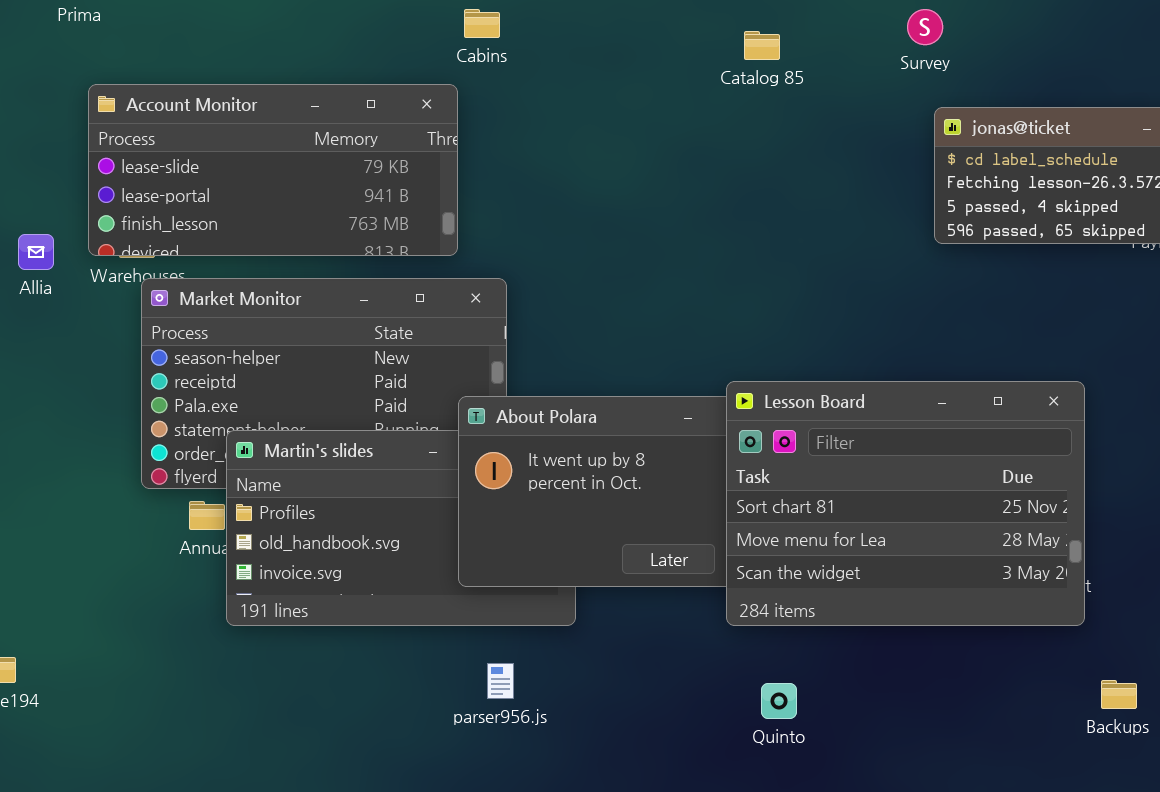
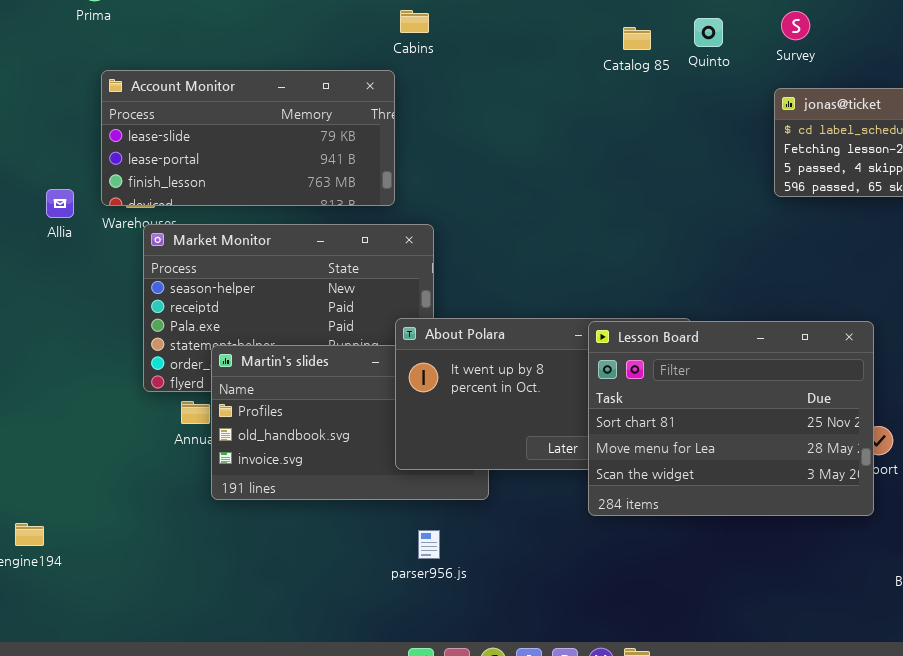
Survey: [907,9,943,45] -> [781,11,810,40], moved
Lesson Board: [726,381,1085,626] -> [588,321,874,516], moved
Quinto: [761,683,797,719] -> [694,18,723,47], moved

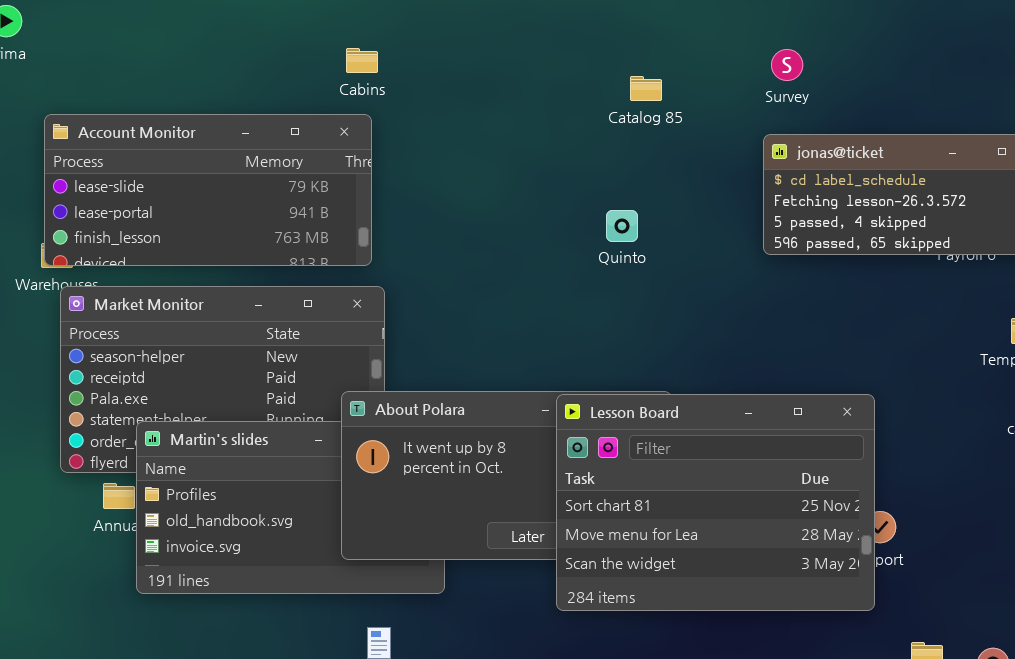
Quinto: [694,18,723,47] -> [606,210,638,242], moved
Catalog 85: [623,27,651,50] -> [630,76,662,101], moved
Account Monitor: [101,70,395,206] -> [44,114,372,266], moved

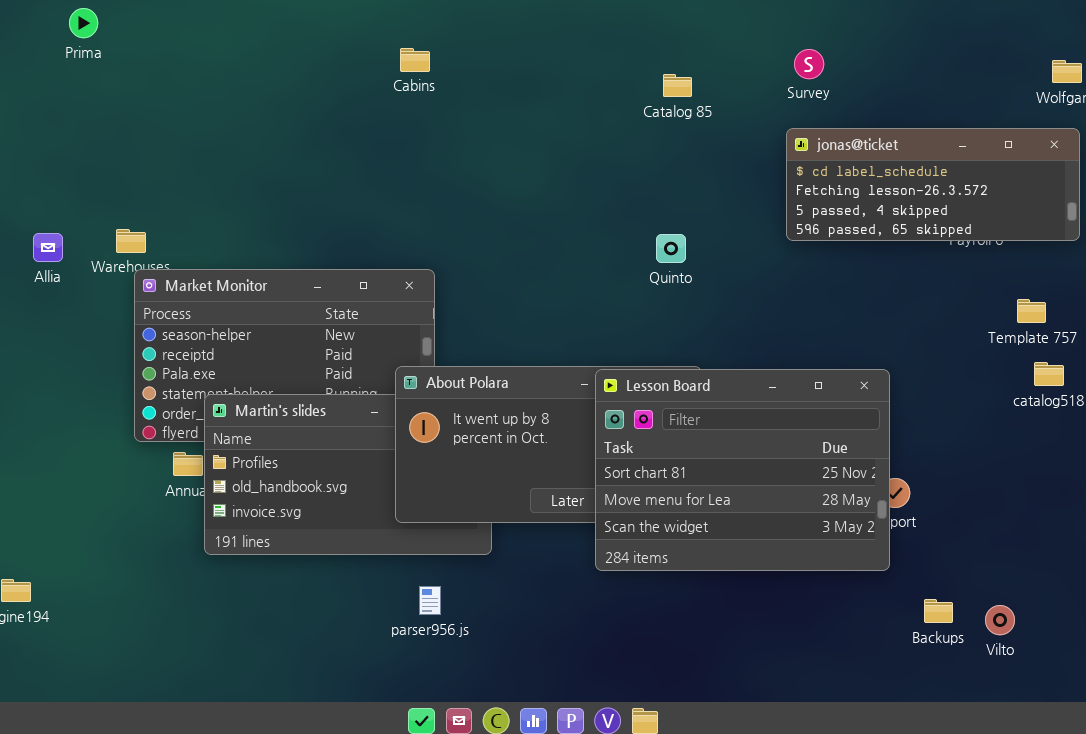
Account Monitor: [44,114,372,266] -> none, closed
Quinto: [606,210,638,242] -> [656,234,686,263], moved

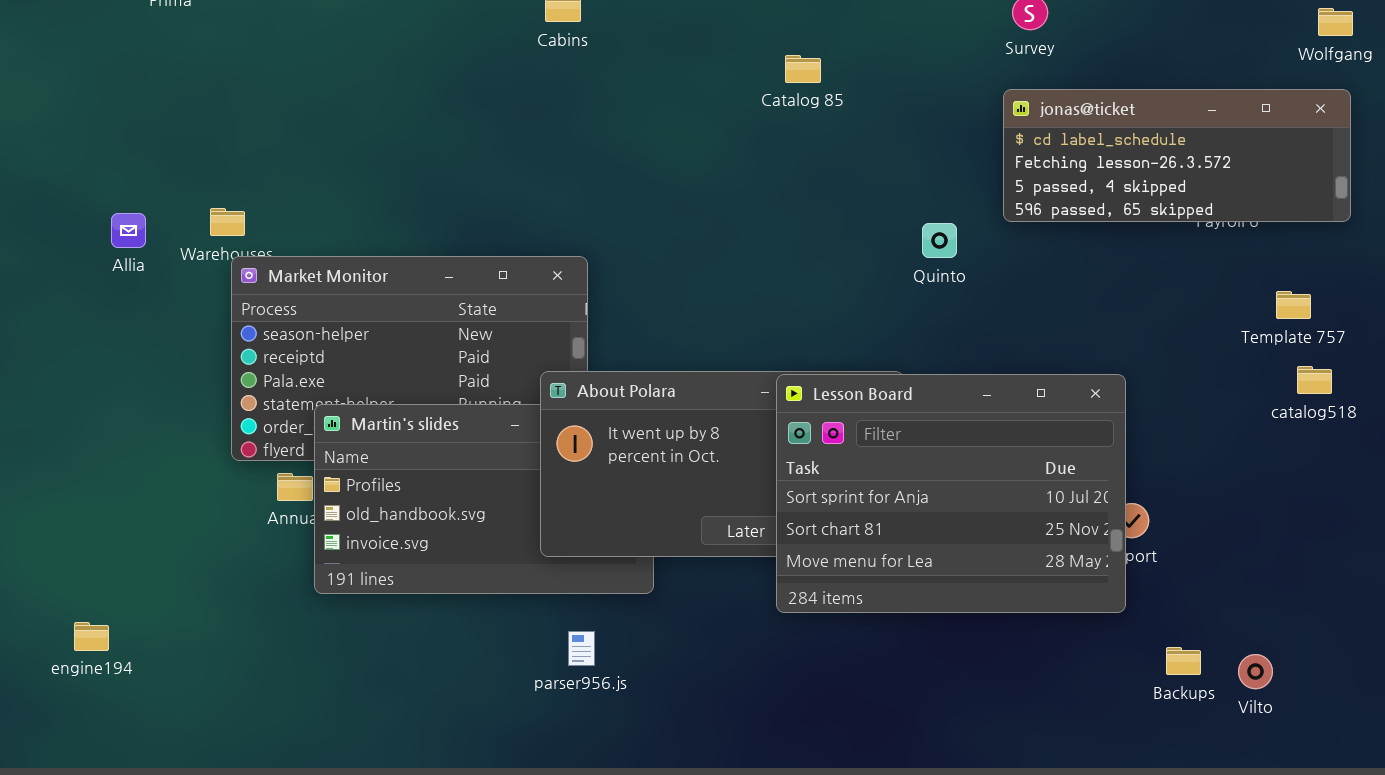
Catalog 85: [663,74,692,97] -> [785,55,821,83], moved
Quinto: [656,234,686,263] -> [922,223,957,258], moved
Lesson Board: [595,369,890,571] -> [776,374,1126,613], scrolled up 1 row

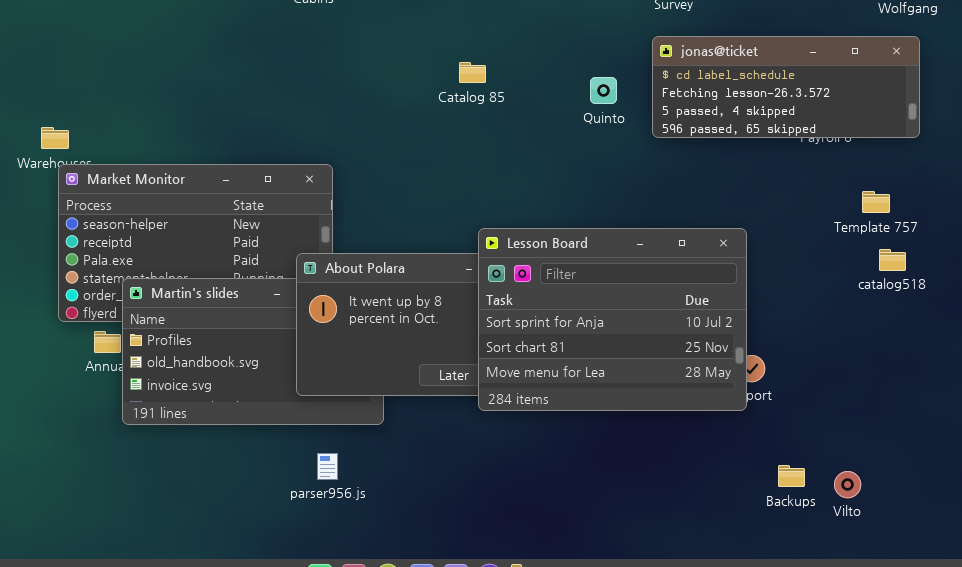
Catalog 85: [785,55,821,83] -> [459,62,486,83], moved
Quinto: [922,223,957,258] -> [590,77,617,104], moved
Lesson Board: [776,374,1126,613] -> [478,228,747,411], moved

